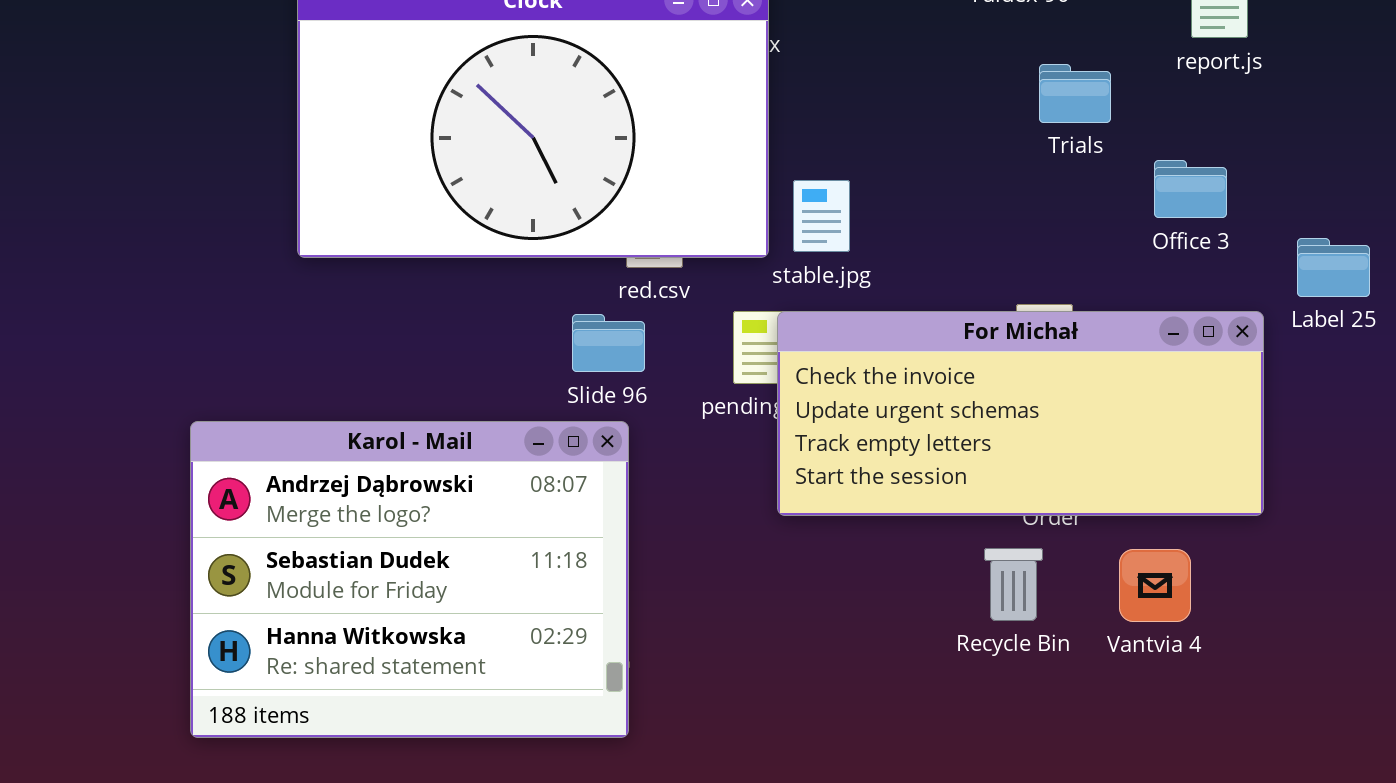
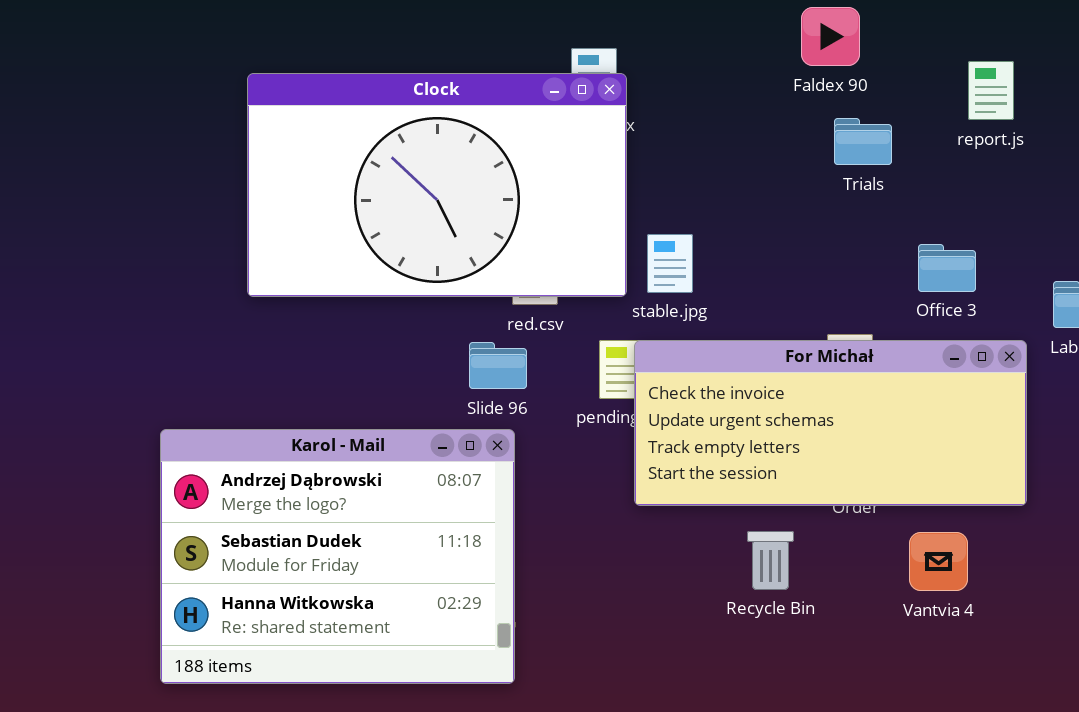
Trials: [1039,64,1111,123] -> [834,118,892,165], moved
Office 3: [1154,160,1227,218] -> [918,244,976,292], moved
Recycle Bin: [984,548,1043,621] -> [747,531,794,590], moved

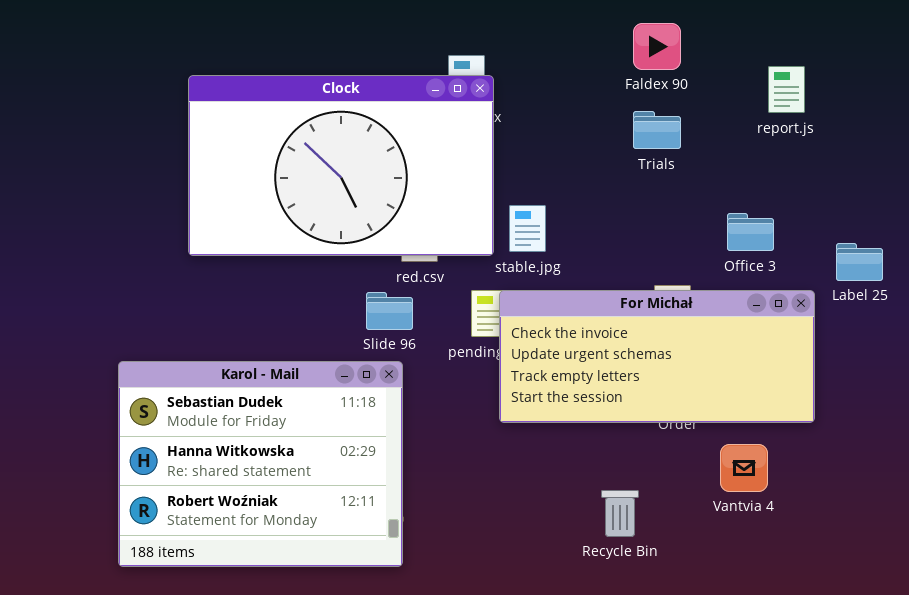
Trials: [834,118,892,165] -> [633,111,681,149], moved
Karol - Mail: [160,429,515,684] -> [118,361,403,567], scrolled down 1 row
Recycle Bin: [747,531,794,590] -> [601,490,639,537], moved

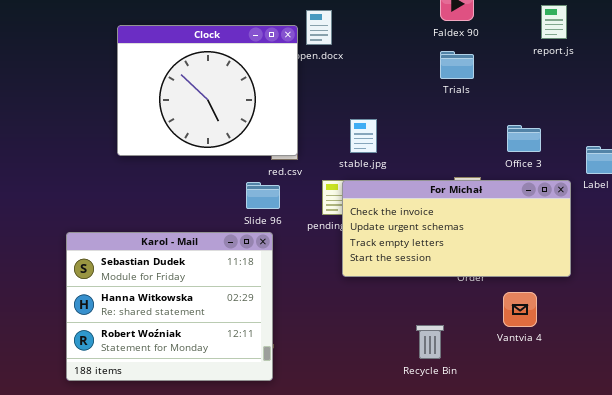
report.js: [768,66,805,113] -> [541,5,567,39], moved
Clock: [188,75,494,256] -> [117,25,298,156], resized

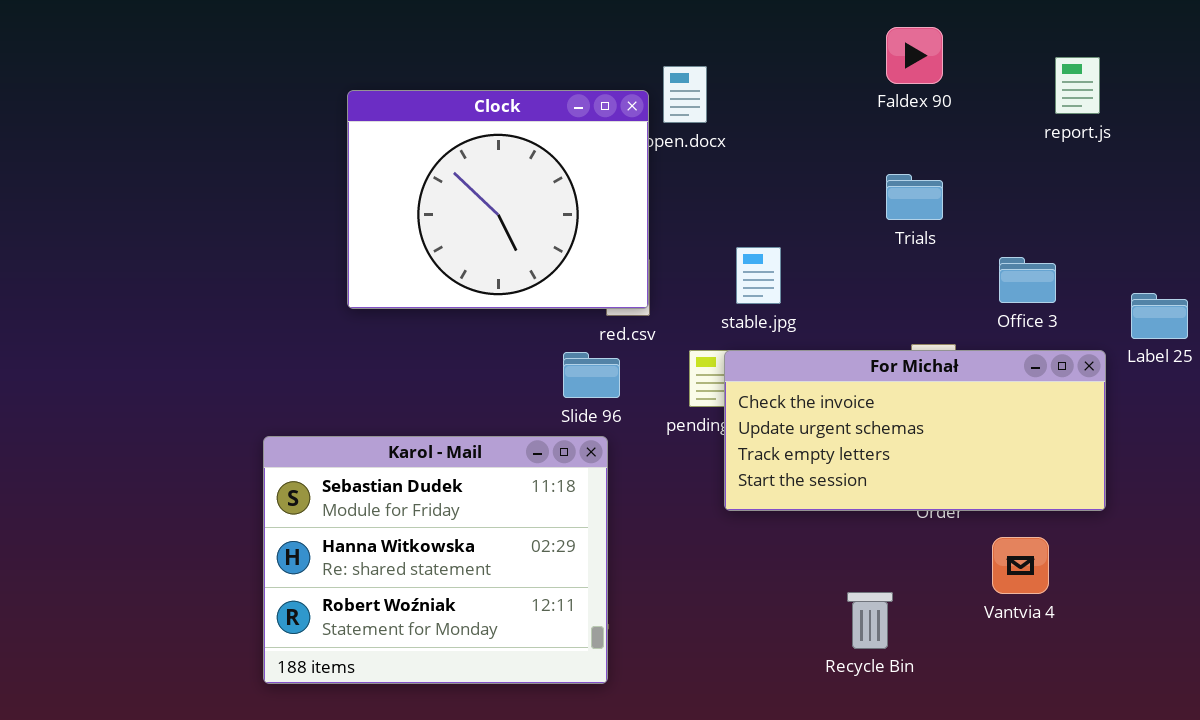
Trials: [440,51,474,79] -> [886,174,943,220], moved

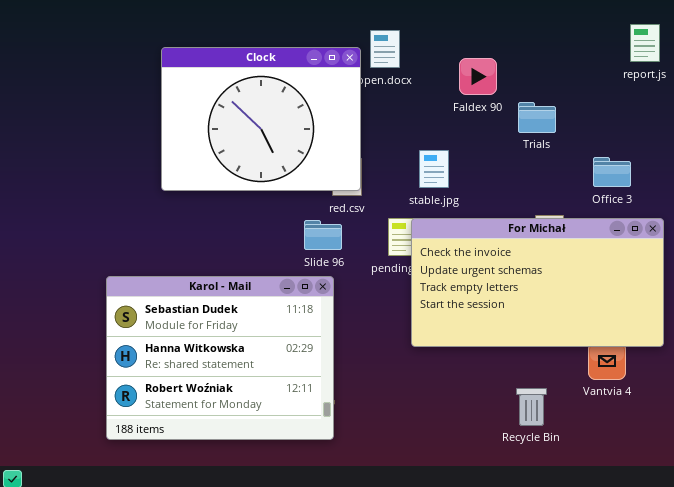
Faldex 90: [886,27,943,84] -> [459,58,497,95], moved
For Michał: [724,350,1106,511] -> [411,218,664,347], resized
Recycle Bin: [847,592,893,649] -> [516,388,547,426], moved

